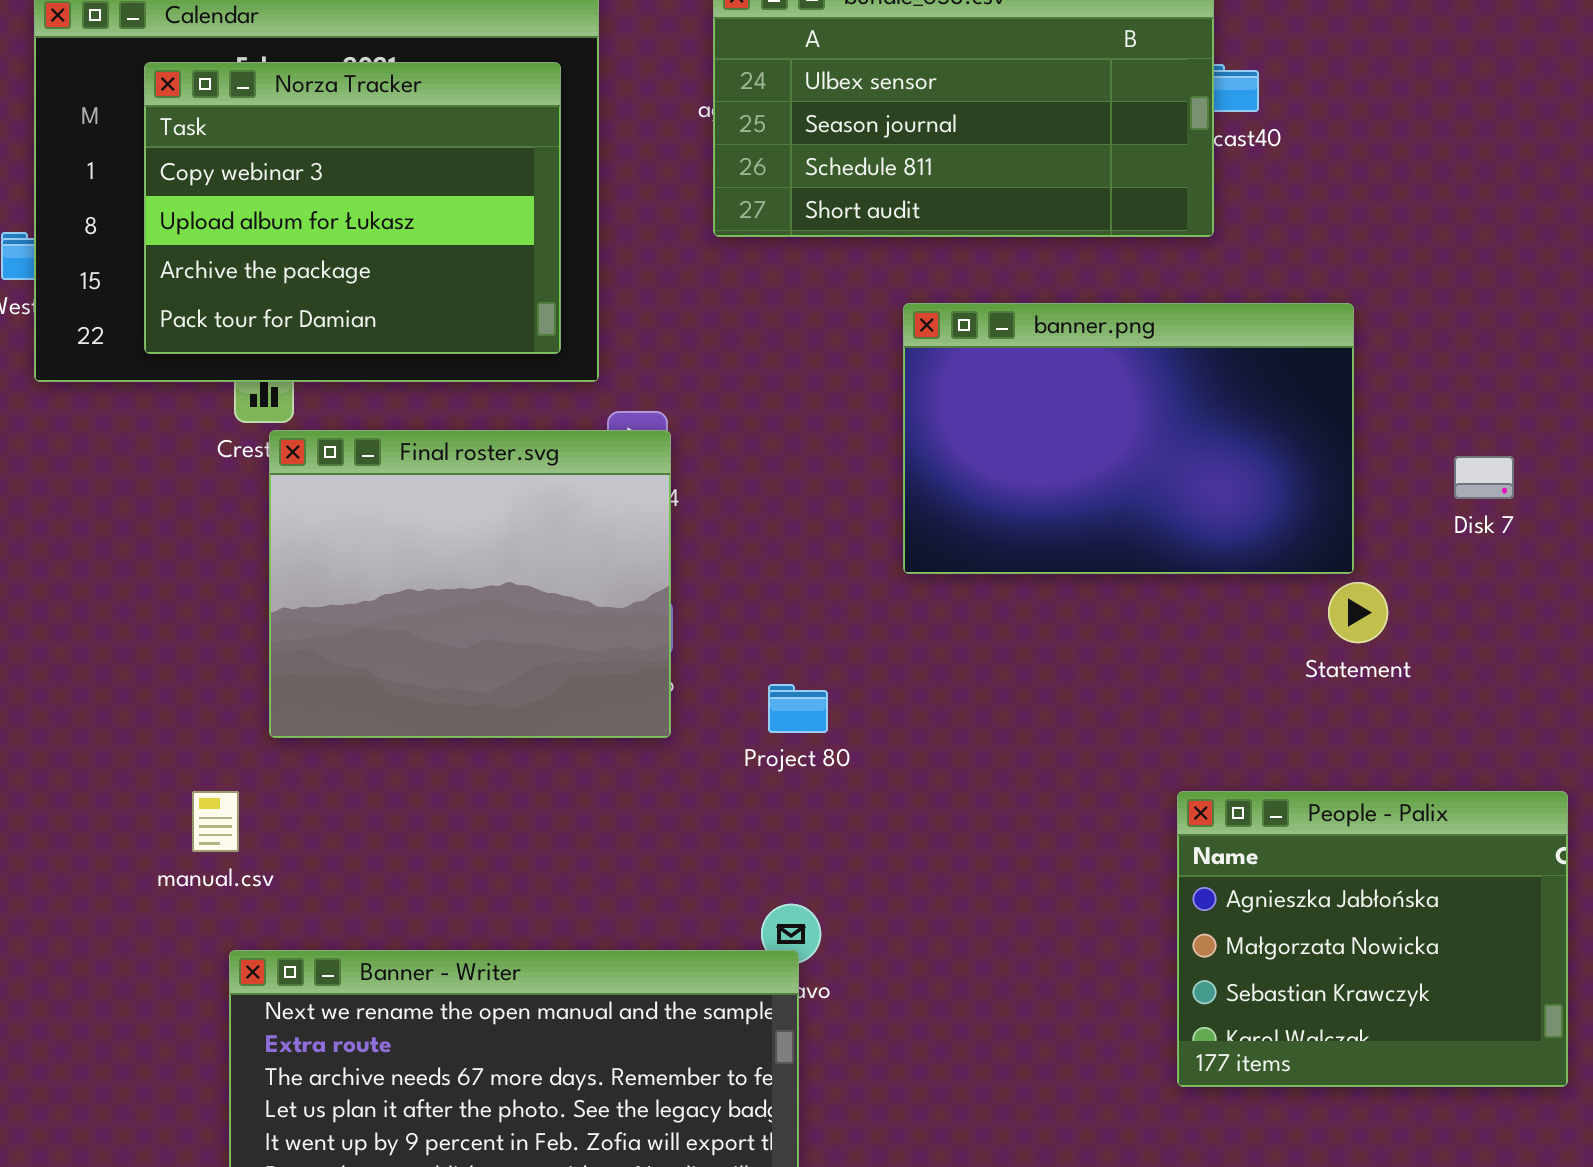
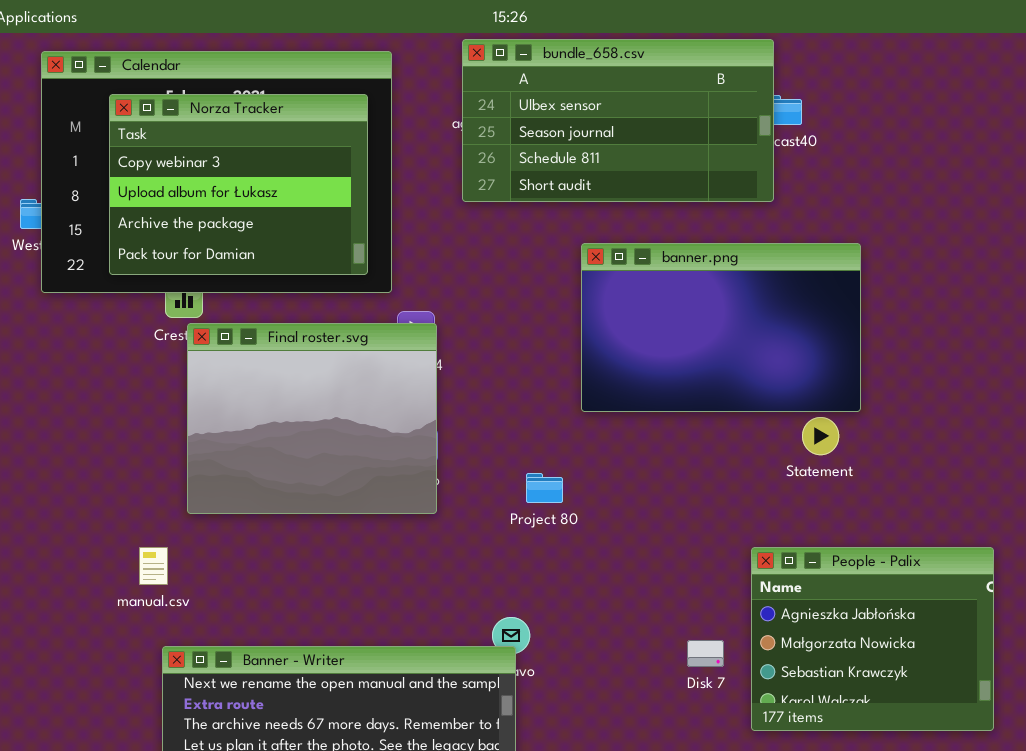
Disk 7: [1454,456,1514,499] -> [687,640,724,667], moved
Statement: [1328,582,1388,643] -> [802,417,839,455], moved
Project 80: [768,684,828,733] -> [526,473,563,503], moved

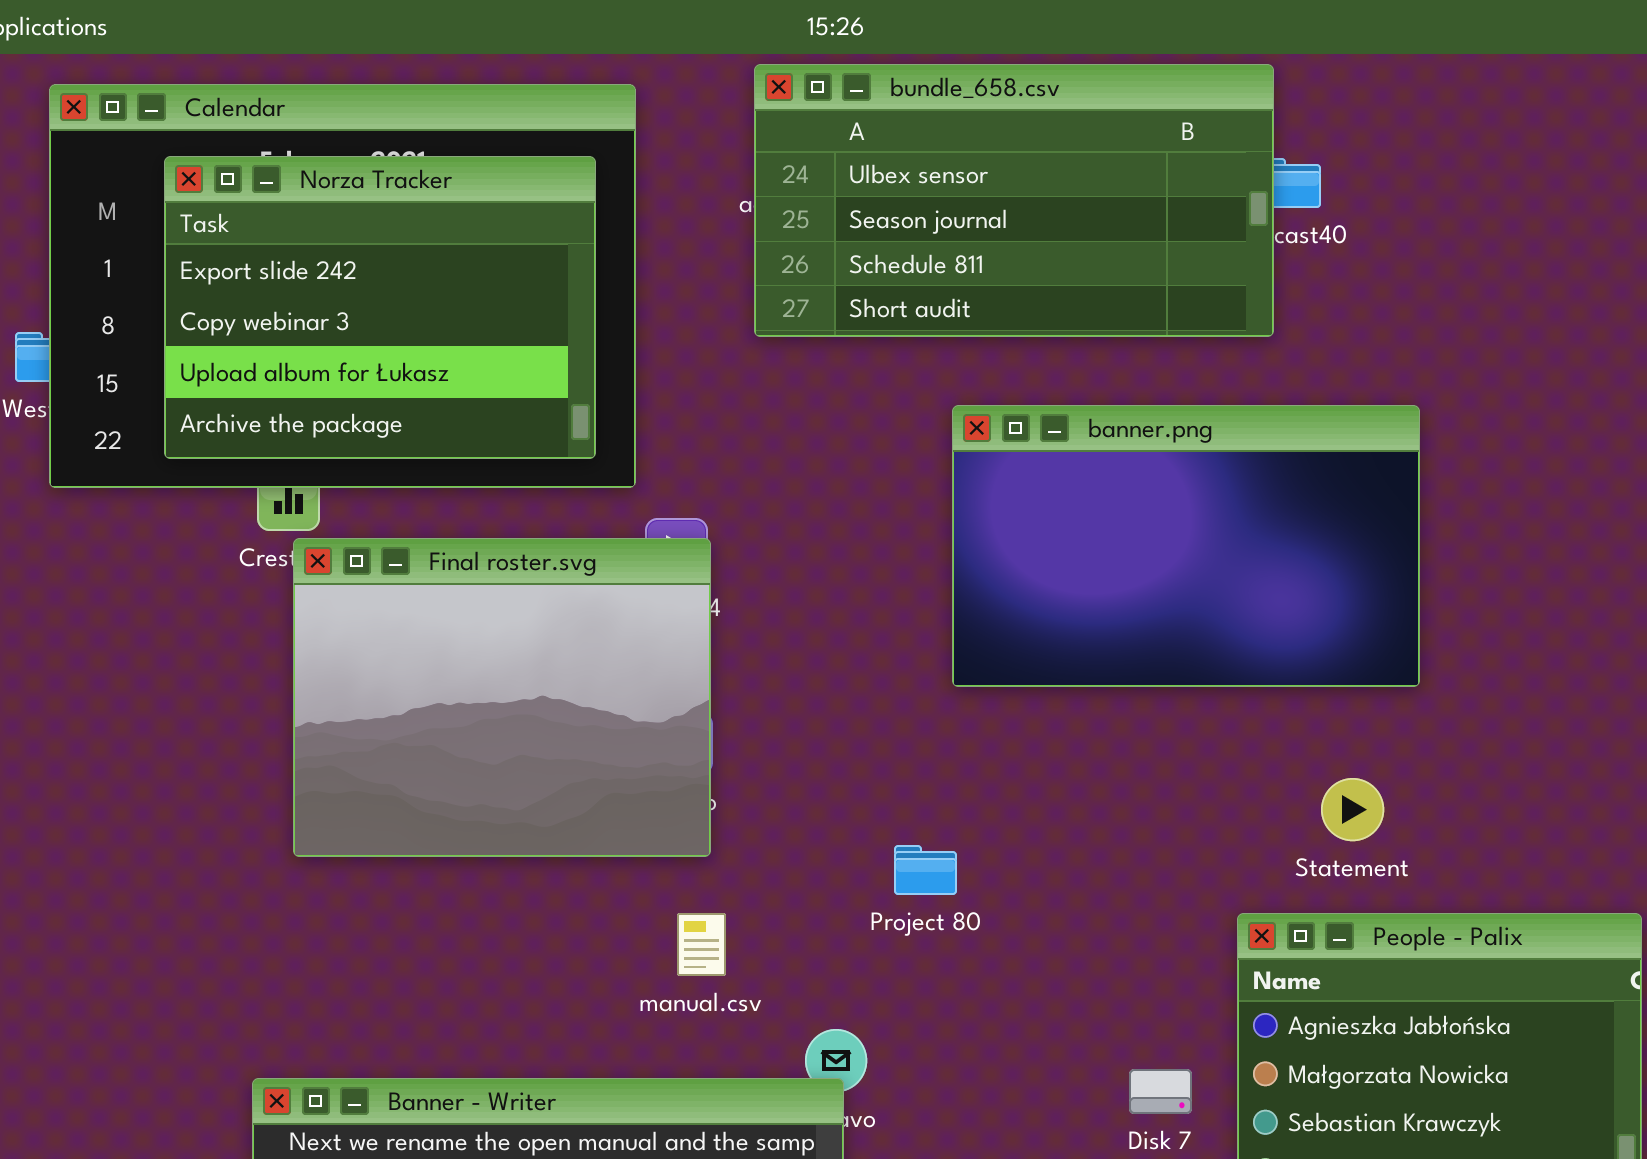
Norza Tracker: [109,94,368,275] -> [164,156,596,459], scrolled up 1 row
Statement: [802,417,839,455] -> [1321,778,1384,841], moved
Project 80: [526,473,563,503] -> [894,845,957,895], moved
manual.csv: [139,547,168,585] -> [677,913,726,976], moved

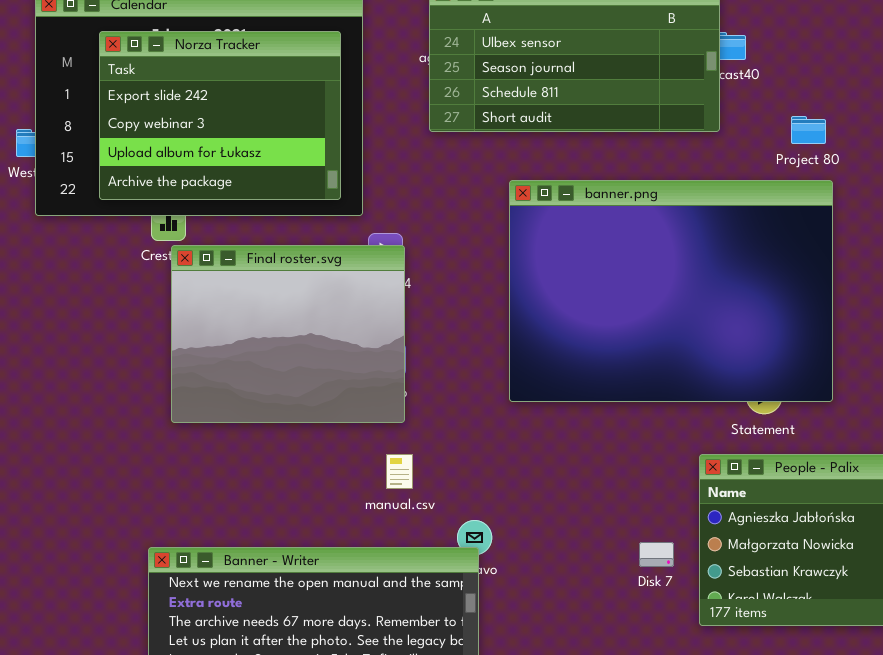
banner.png: [952,405,1420,687] -> [509,180,833,402], moved, resized
Project 80: [894,845,957,895] -> [791,116,826,144], moved

